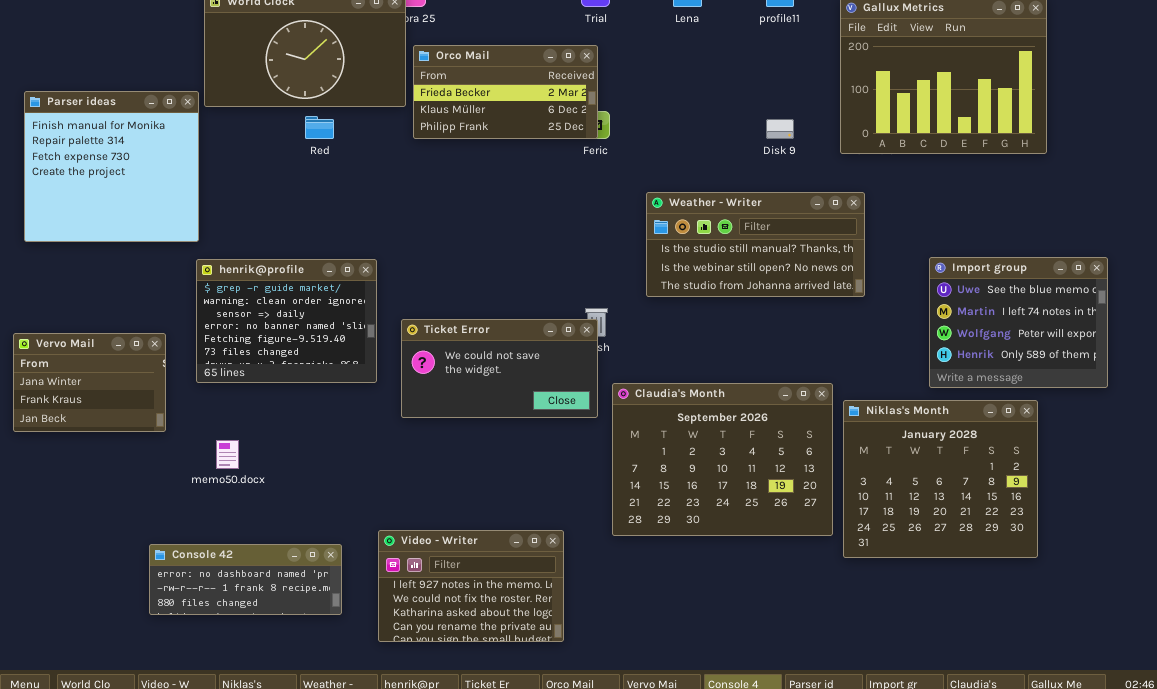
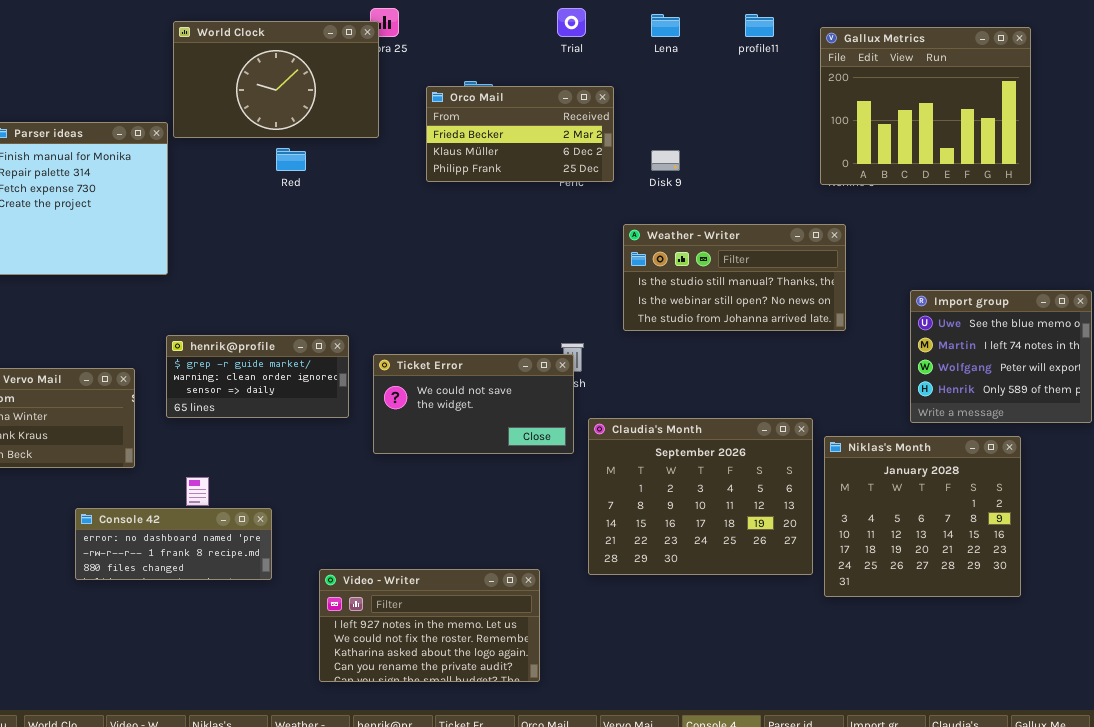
Orco Mail: [413,45,598,139] -> [426,86,614,182], moved
Disk 9: [766,119,794,139] -> [651,150,680,171], moved
henrik@profile: [196,259,377,383] -> [166,335,349,418], resized
Video - Writer: [378,530,564,642] -> [319,569,540,682], resized
Console 42: [149,544,342,615] -> [75,508,272,580], moved

